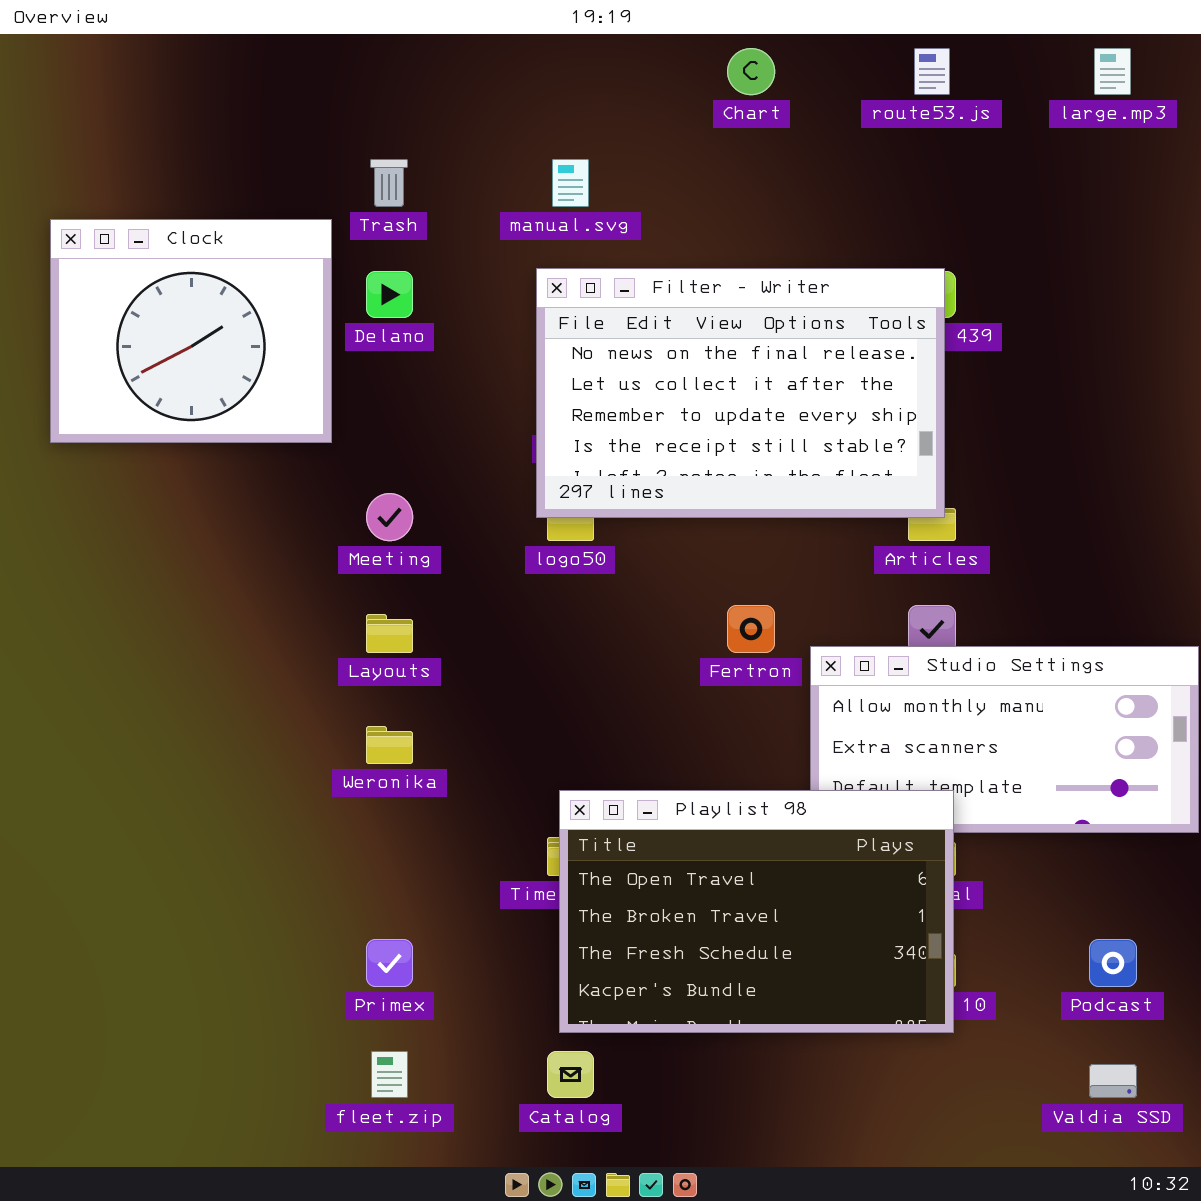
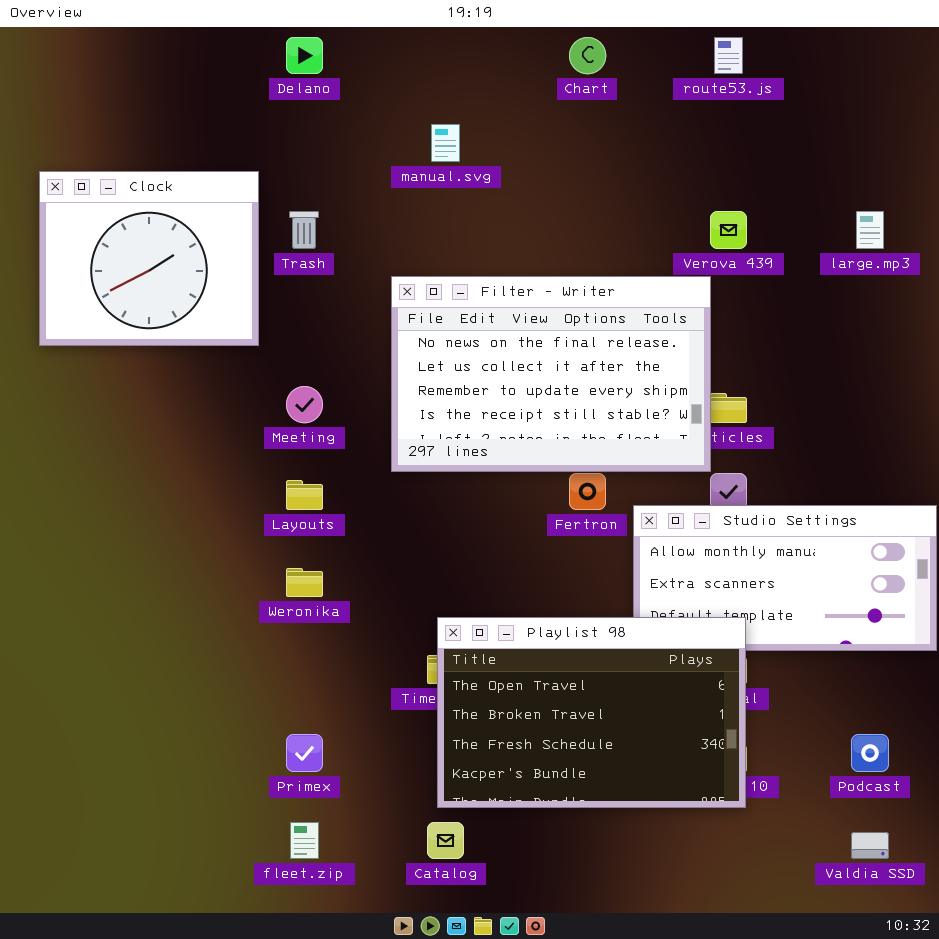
large.mp3: [1094,48,1131,95] -> [856,211,884,249], moved
Trash: [370,159,408,207] -> [289,211,319,249], moved
Filter - Writer: [536,268,945,518] -> [391,276,711,472], moved
Delano: [366,271,413,318] -> [286,37,323,74], moved

